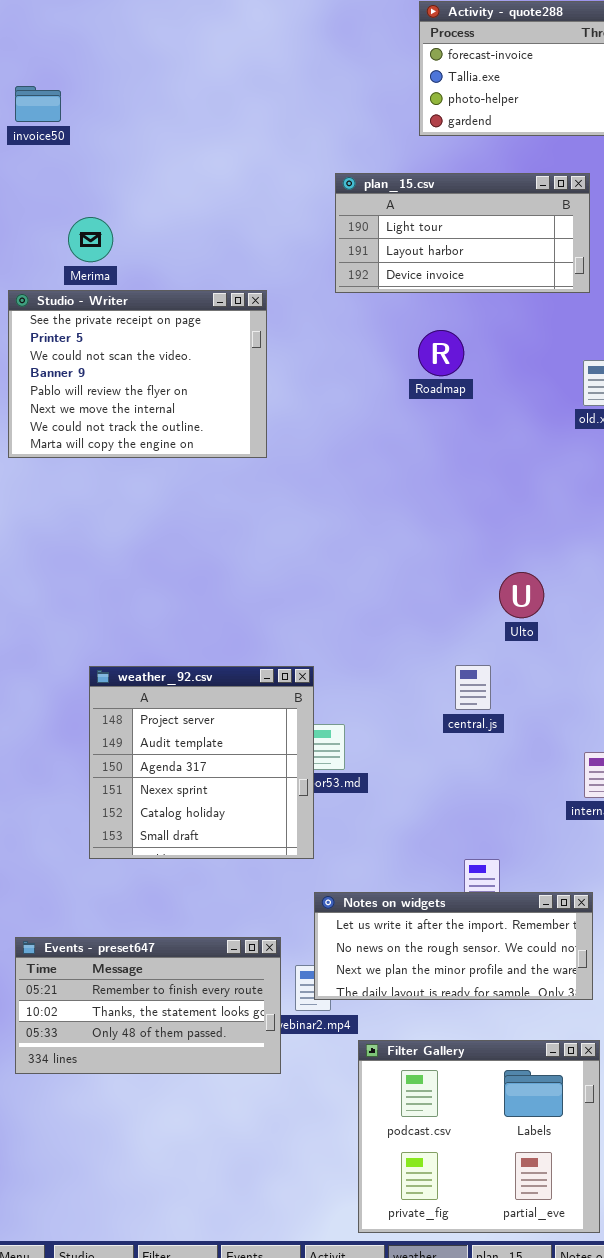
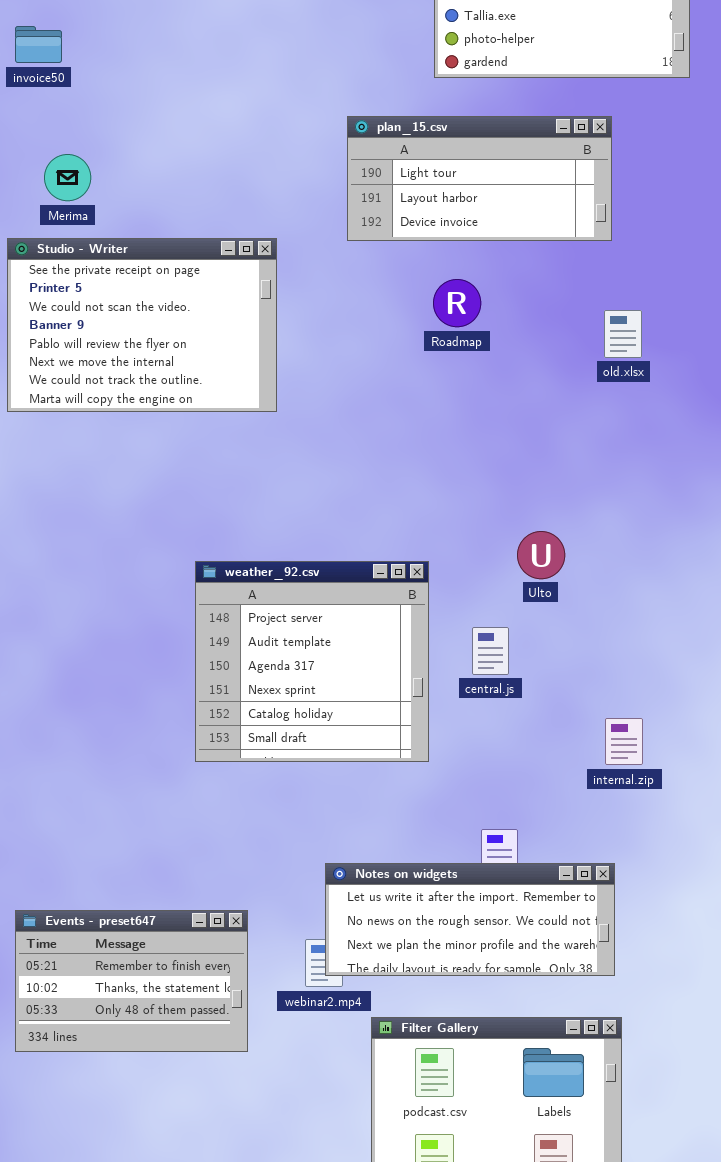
Merima: [68,217,113,262] -> [44,154,91,201], moved
weather_92.csv: [89,666,314,859] -> [195,561,429,762], moved
Events - preset647: [15,937,281,1074] -> [15,910,248,1052], resized

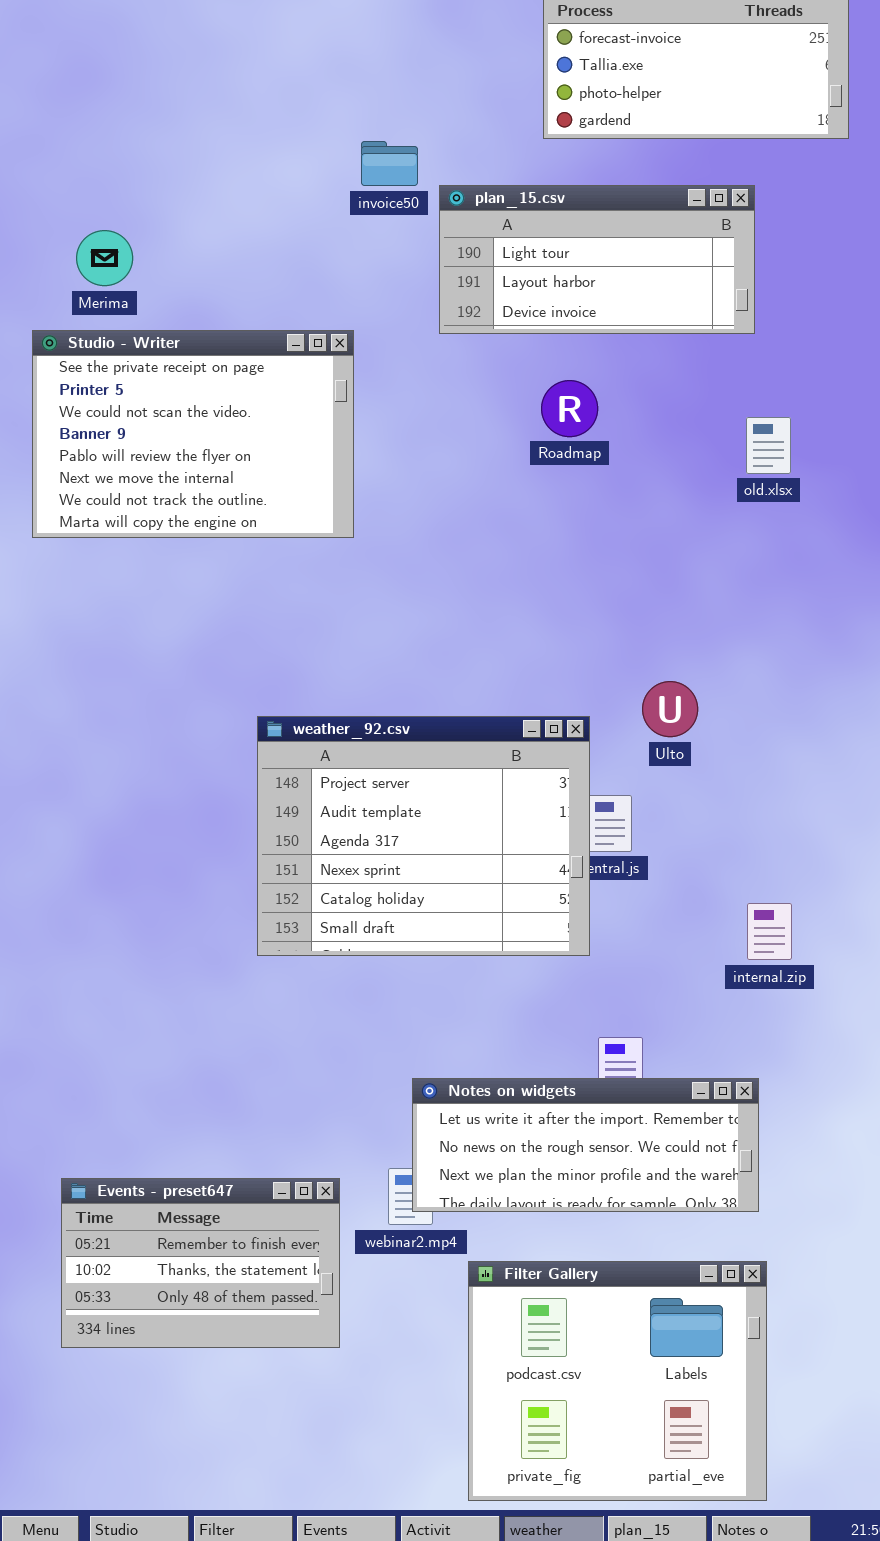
invoice50: [15,26,62,63] -> [361,141,418,186], moved
weather_92.csv: [195,561,429,762] -> [257,716,590,956], resized
Events - preset647: [15,910,248,1052] -> [61,1178,340,1348], moved

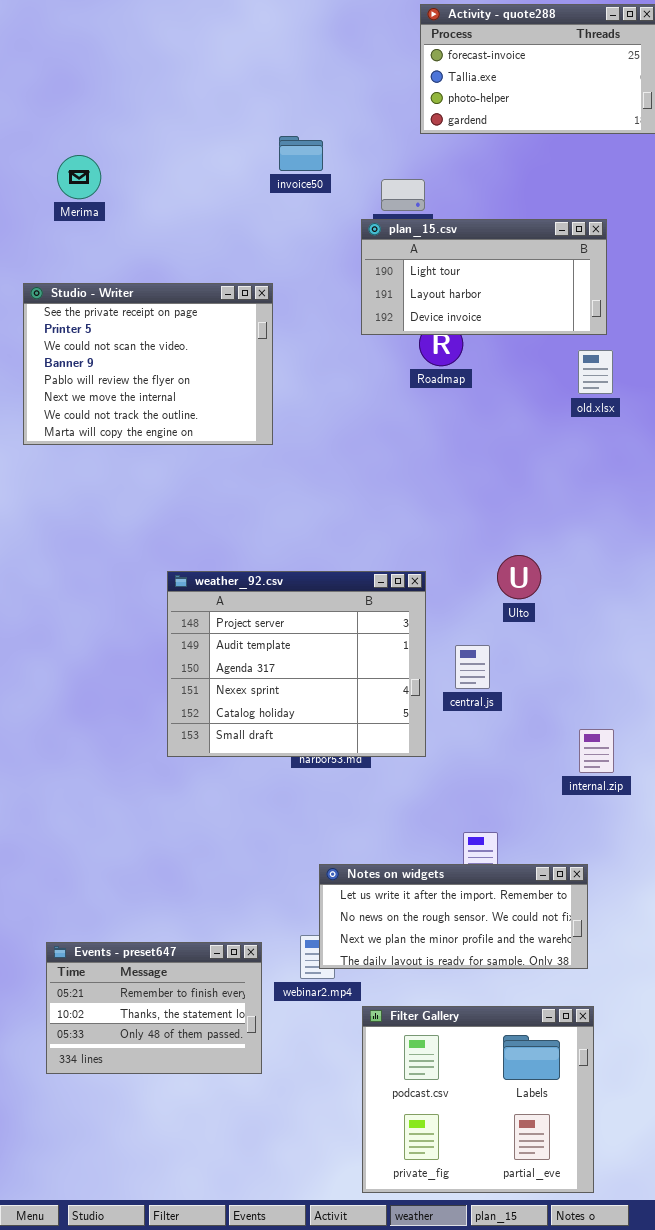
plan_15.csv: [439,185,755,334] -> [361,219,607,335], moved
Merima: [76,230,133,286] -> [57,155,101,199], moved
weather_92.csv: [257,716,590,956] -> [167,571,426,757], moved

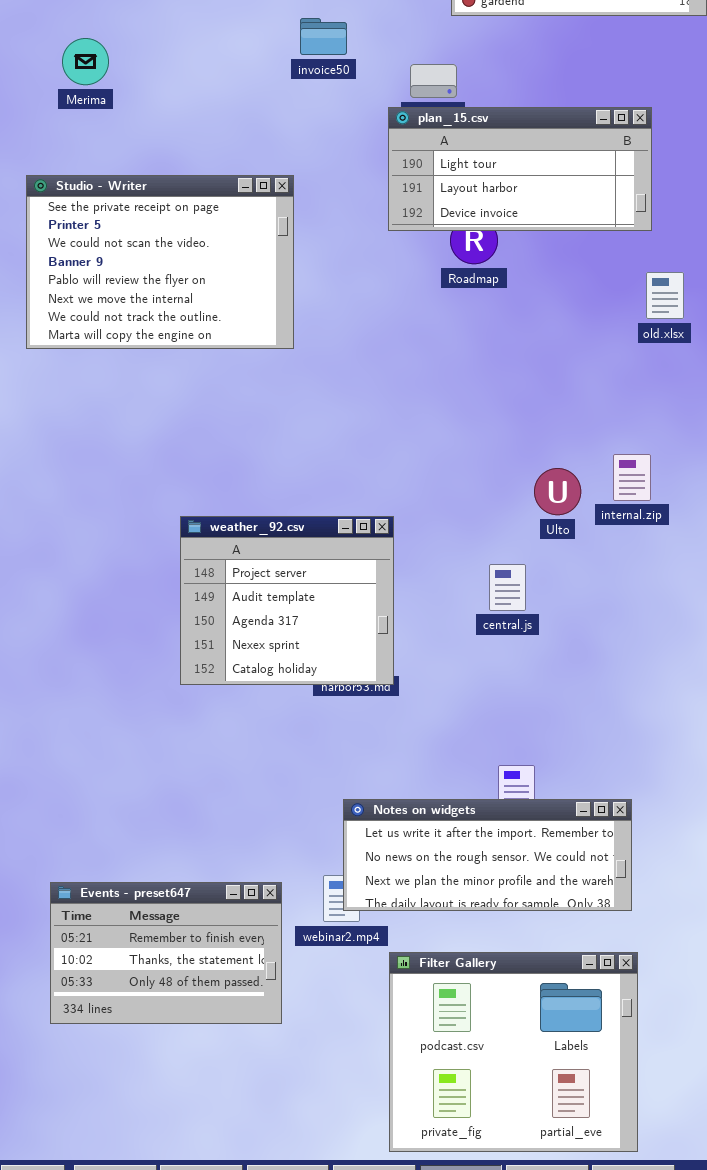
old.xlsx: [578,350,613,394] -> [646,272,684,319], moved
weather_92.csv: [167,571,426,757] -> [180,516,394,685], resized
internal.zip: [579,729,614,773] -> [613,454,651,501], moved

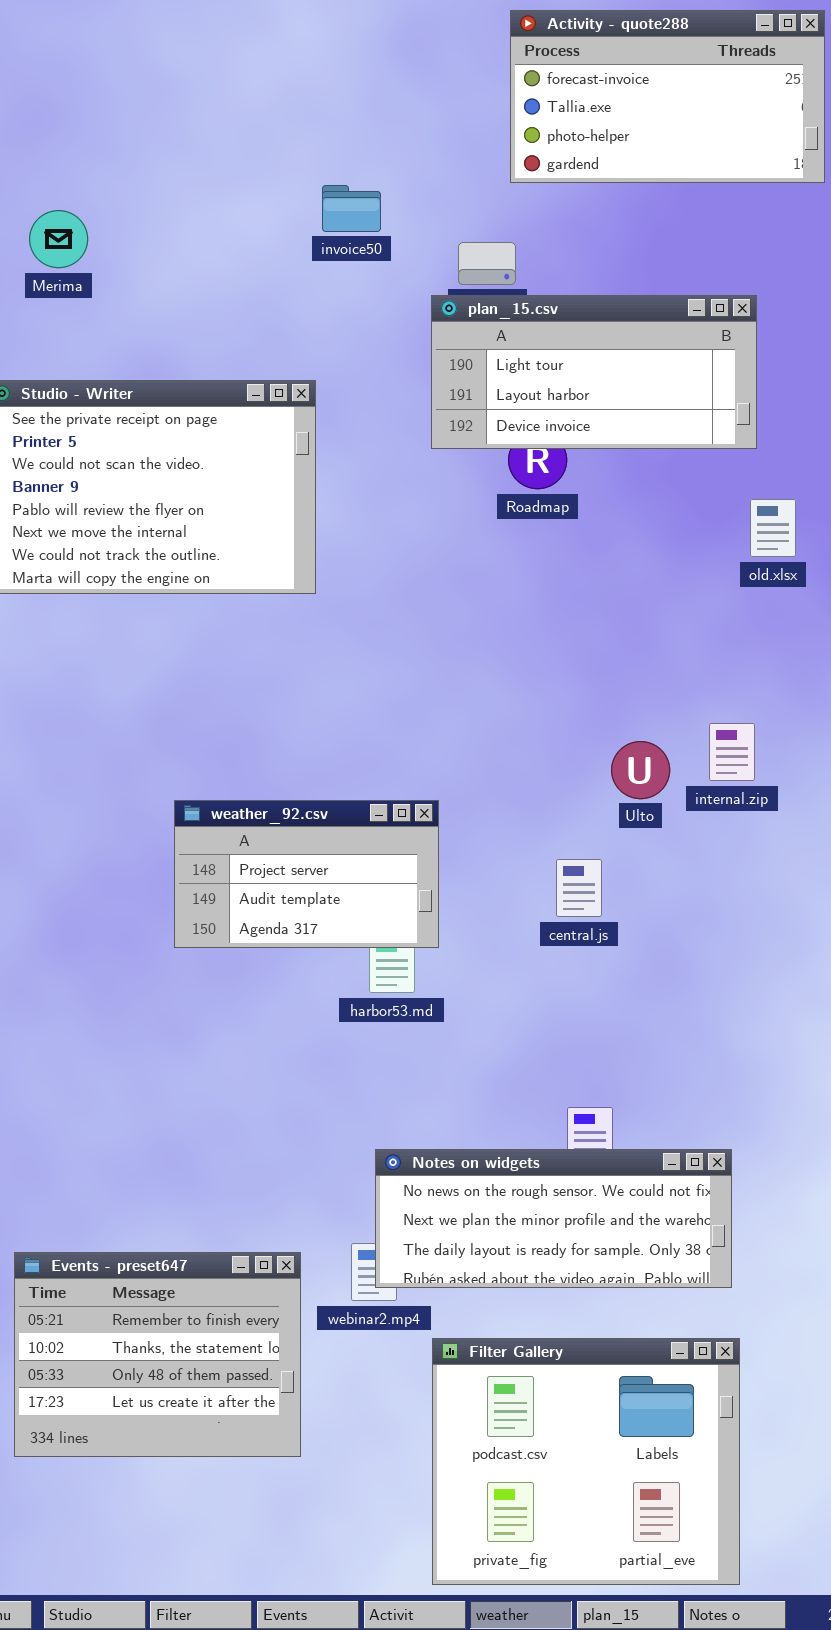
weather_92.csv: [180,516,394,685] -> [174,800,439,948], resized
Notes on widgets: [343,799,632,911] -> [375,1149,732,1288], scrolled down 1 row
Events - preset647: [50,882,282,1024] -> [14,1252,301,1457], resized

